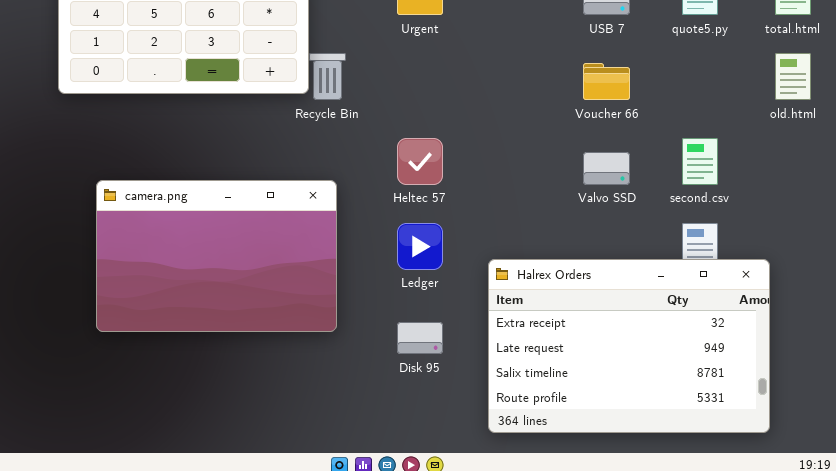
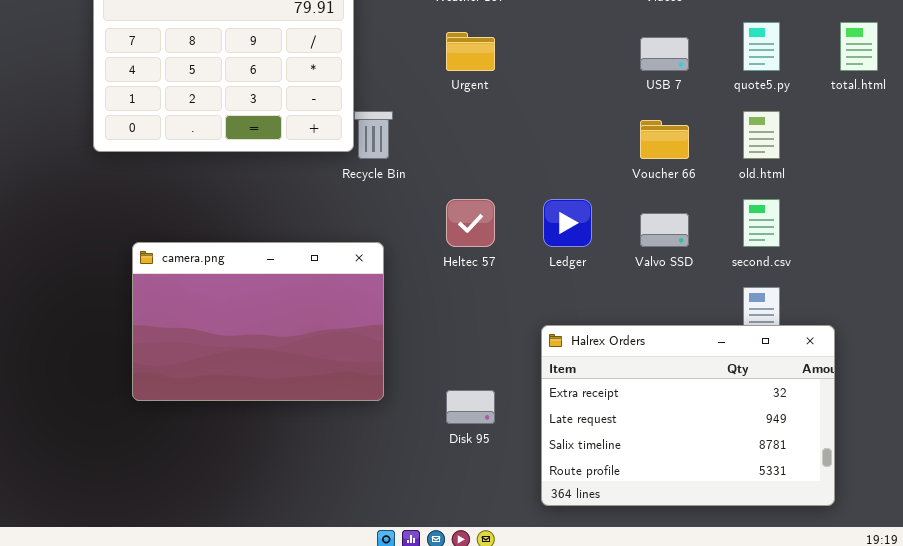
old.html: [775,53,811,100] -> [743,111,780,159], moved
Ledger: [397,223,443,270] -> [543,199,592,247], moved

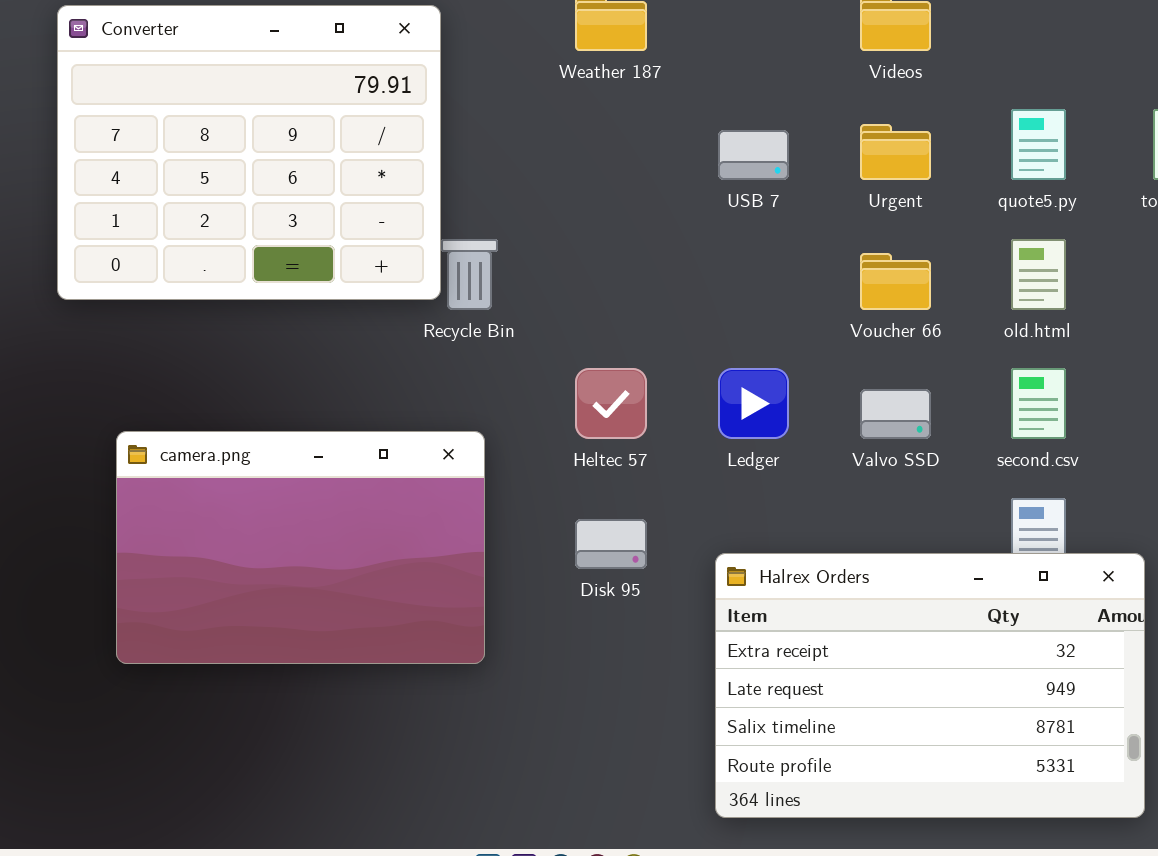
Urgent: [446,32,495,71] -> [860,124,931,180], moved
USB 7: [640,37,689,71] -> [718,130,789,180], moved
Disk 95: [446,390,495,424] -> [575,519,647,569], moved

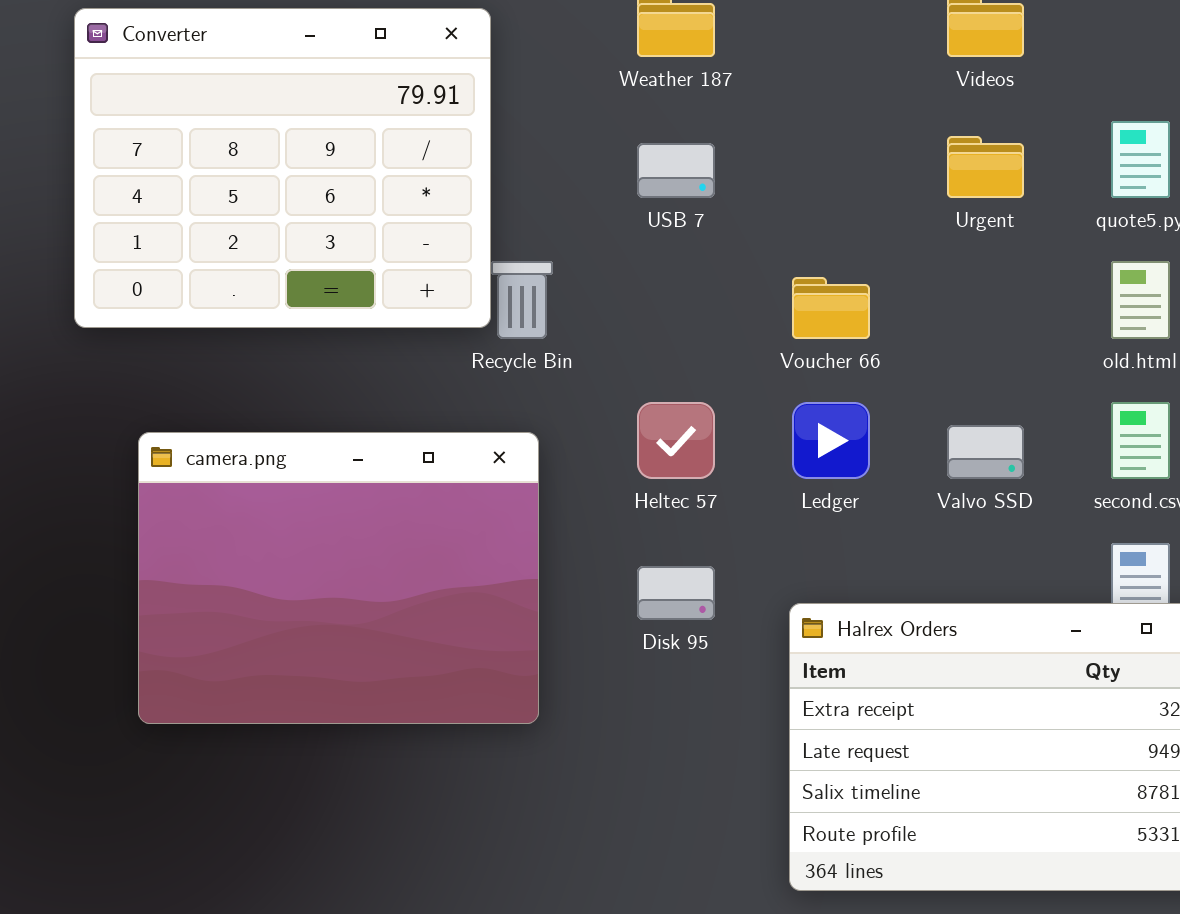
USB 7: [718,130,789,180] -> [637,143,715,198], moved
Voucher 66: [860,253,931,310] -> [792,277,870,339], moved
camera.png: [116,431,485,664] -> [138,432,539,724], resized

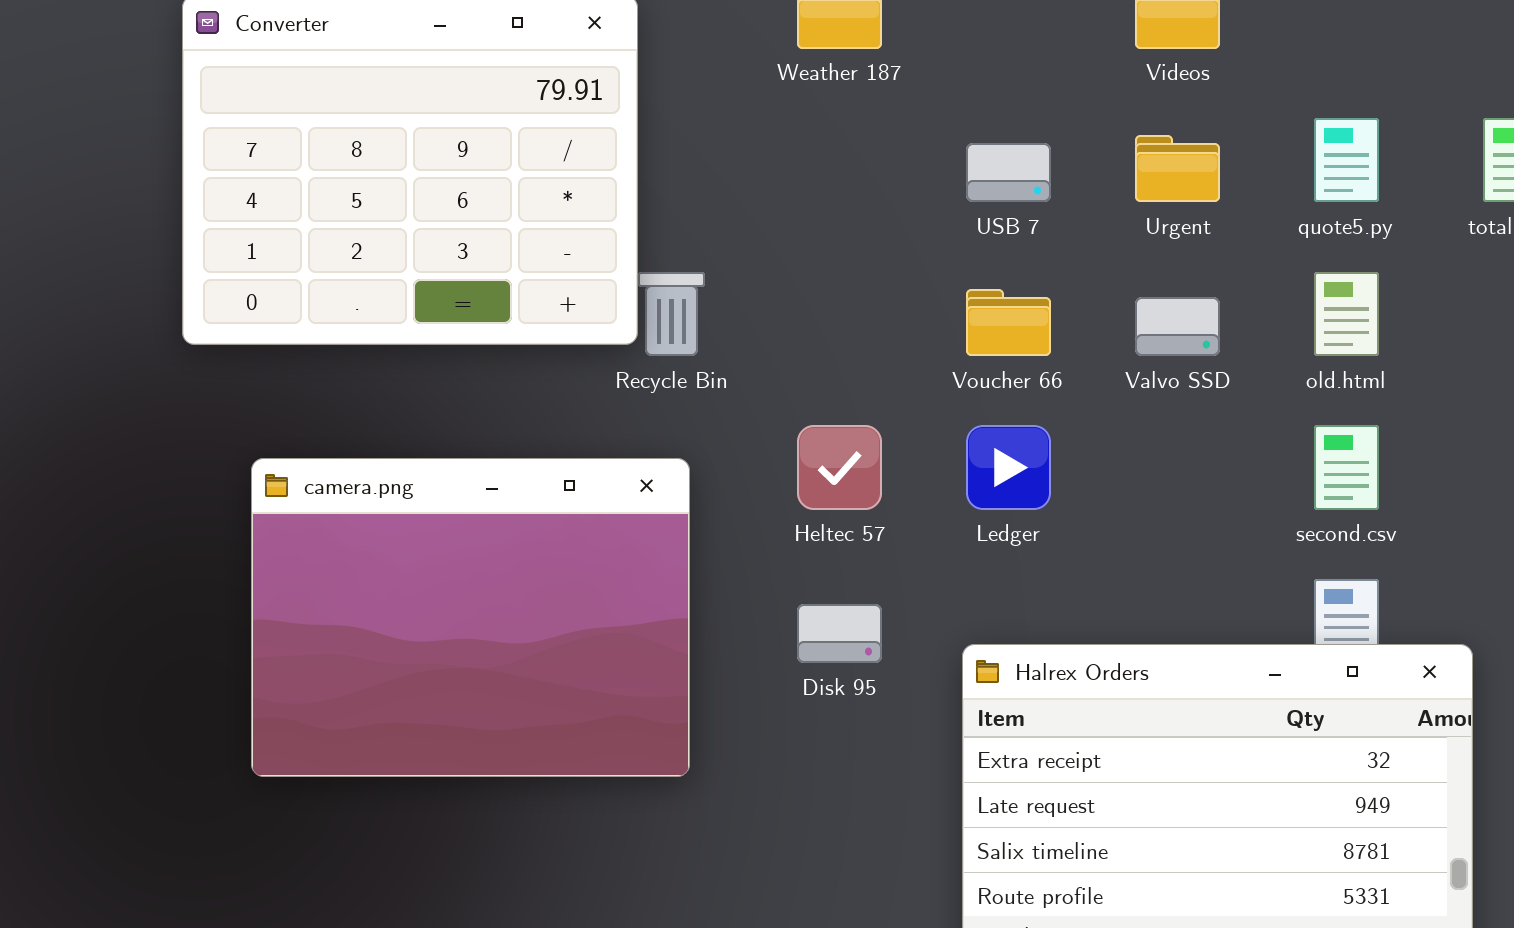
USB 7: [637,143,715,198] -> [966,143,1051,202], moved
Valvo SSD: [947,425,1024,479] -> [1135,297,1220,356], moved

